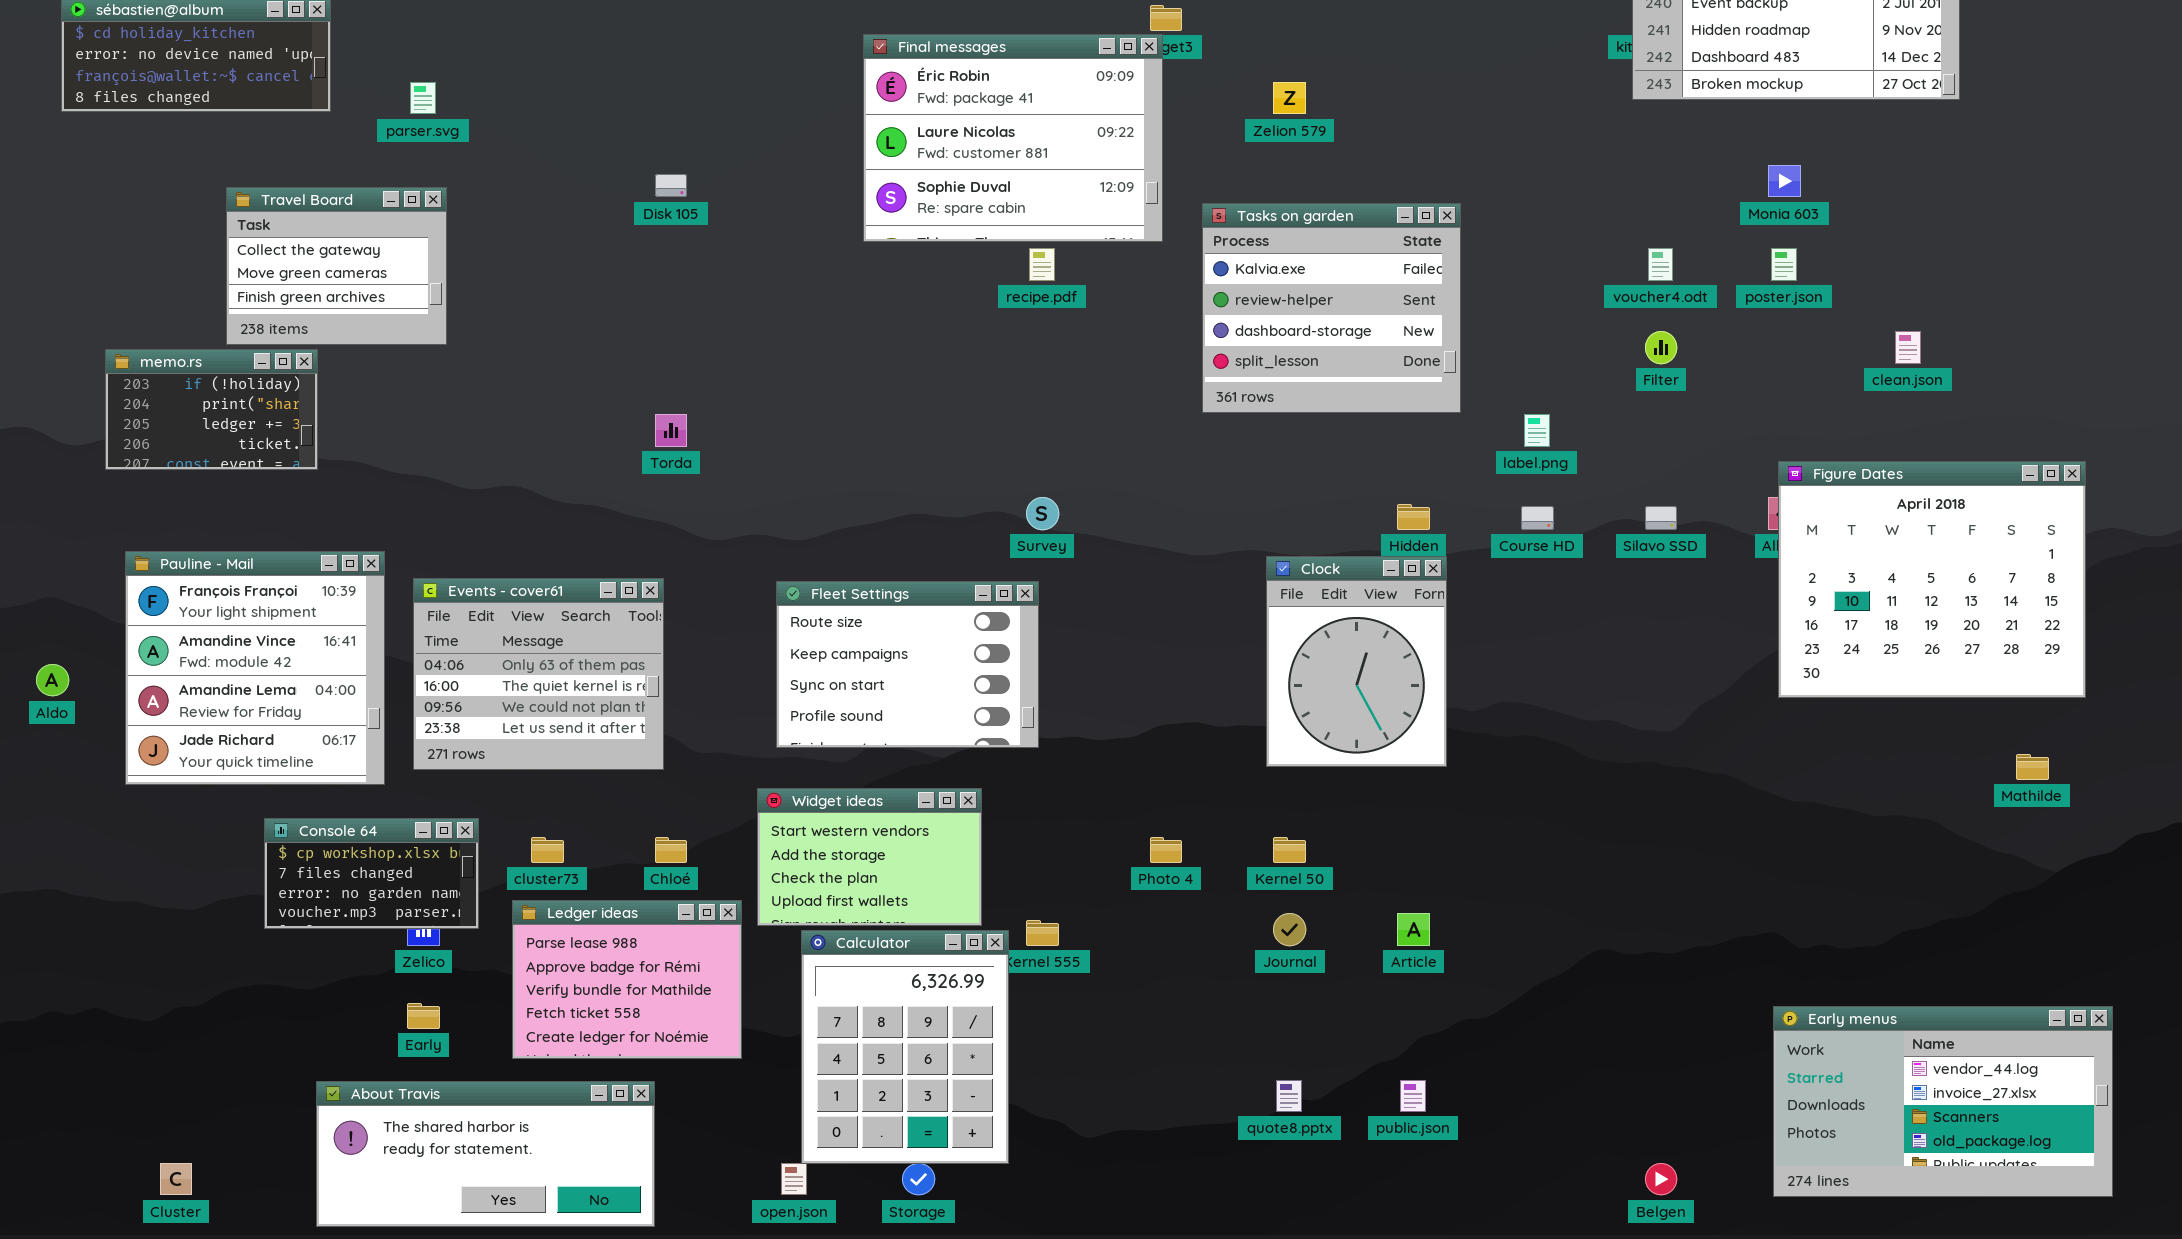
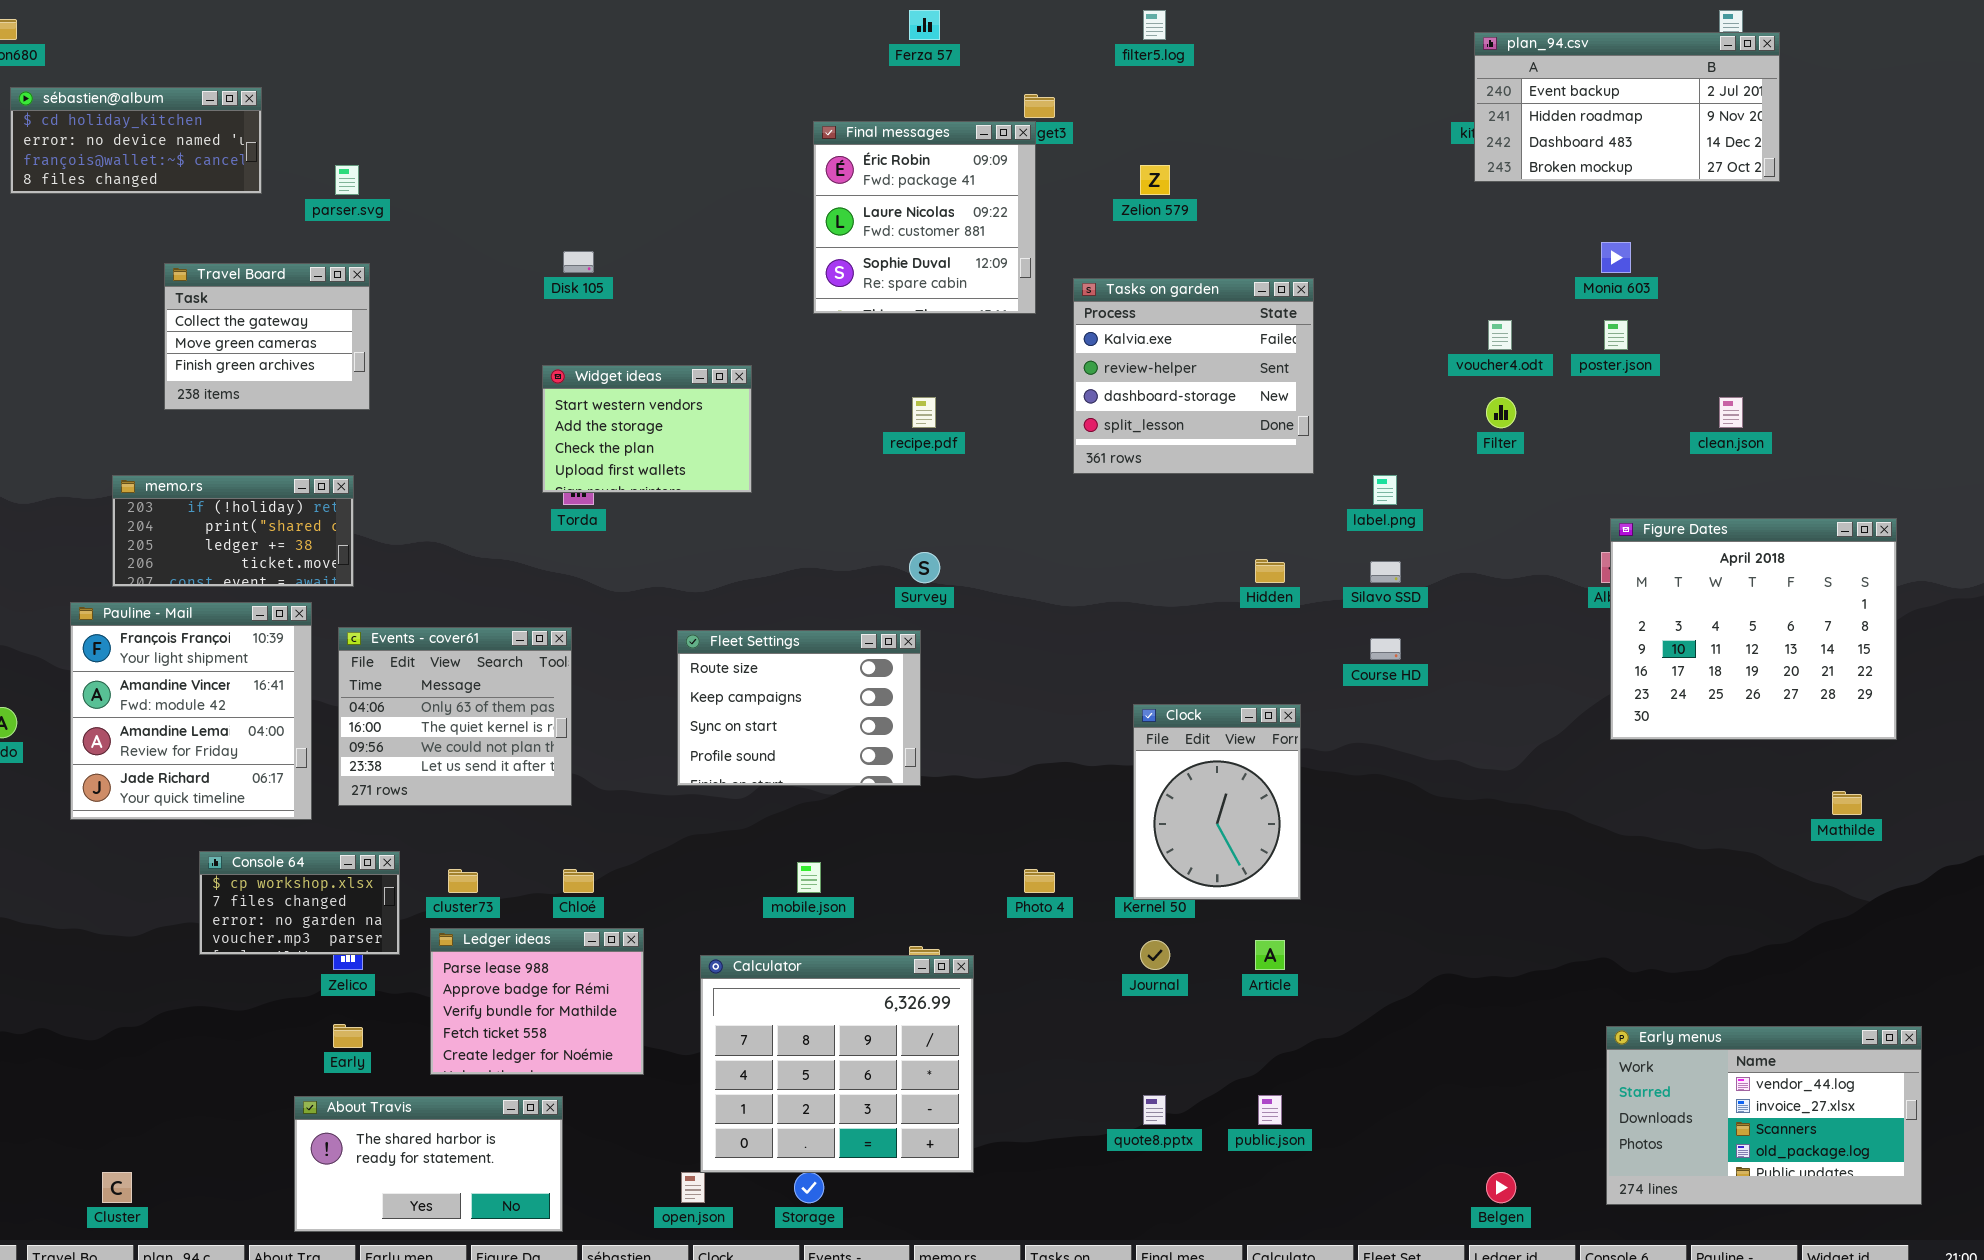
Final messages: [863,34,1163,242] -> [813,121,1036,314], resized
recipe.pdf: [1029,248,1055,281] -> [912,397,936,428], moved
memo.rs: [105,349,318,470] -> [112,475,354,587], moved, resized
Course HD: [1521,506,1554,530] -> [1370,638,1401,660], moved
Silavo SSD: [1645,506,1677,530] -> [1370,561,1401,583], moved
Clock: [1266,556,1447,767] -> [1133,704,1301,900], moved
Widget ideas: [757,788,982,926] -> [542,365,752,493], moved
Calculator: [801,930,1009,1164] -> [700,955,974,1173], resized
About Travis: [316,1081,655,1227] -> [294,1096,563,1232], resized

